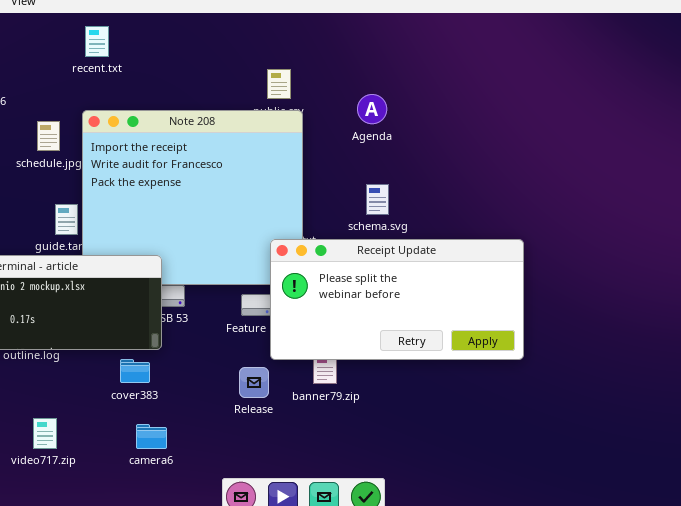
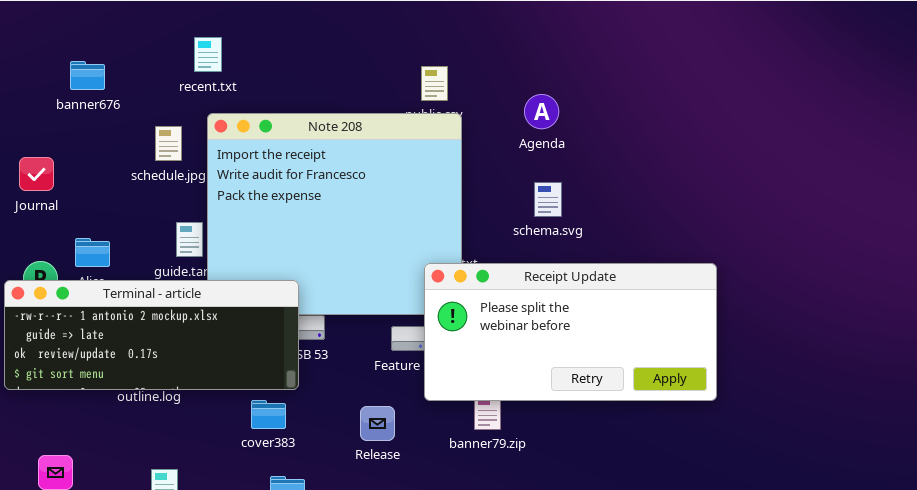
recent.txt: [85,26,109,57] -> [194,37,222,72], moved
schema.svg: [366,184,389,215] -> [534,182,562,217], moved
Release: [239,367,269,398] -> [360,406,395,441], moved

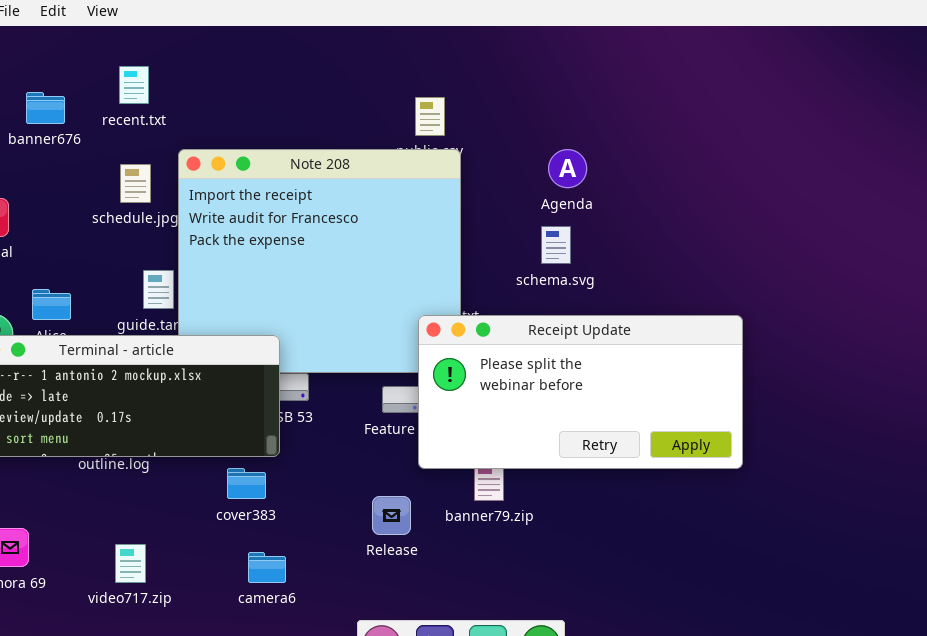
recent.txt: [194,37,222,72] -> [119,66,149,104], moved
Agenda: [524,94,559,129] -> [548,149,587,188], moved
Release: [360,406,395,441] -> [372,496,411,535], moved

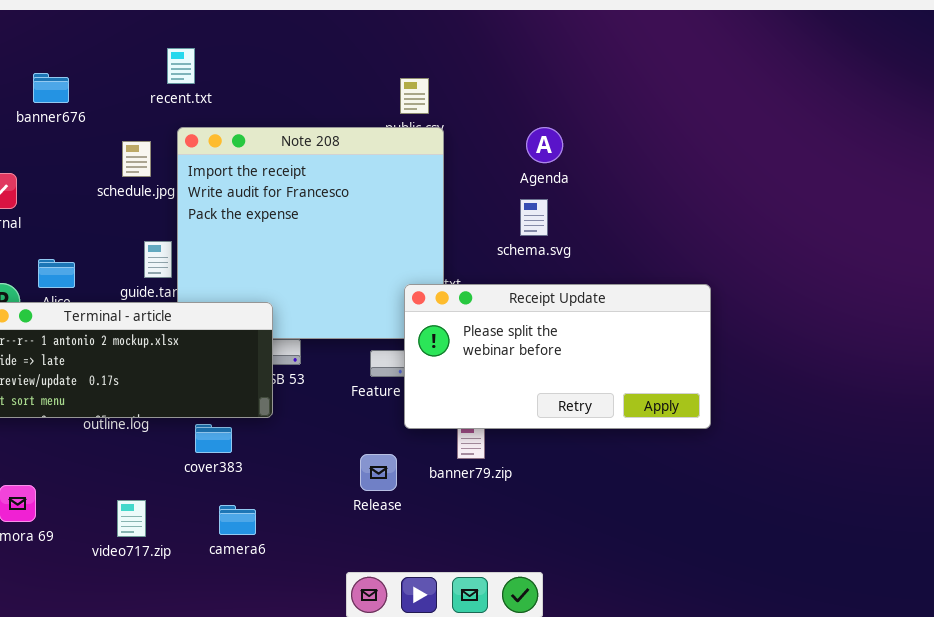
recent.txt: [119,66,149,104] -> [167,48,195,84], moved
cover383: [227,468,266,499] -> [195,424,232,453], moved
camera6: [248,552,286,583] -> [219,505,256,535], moved

